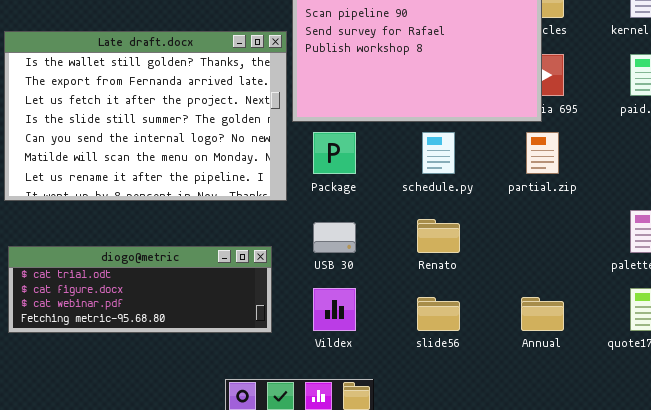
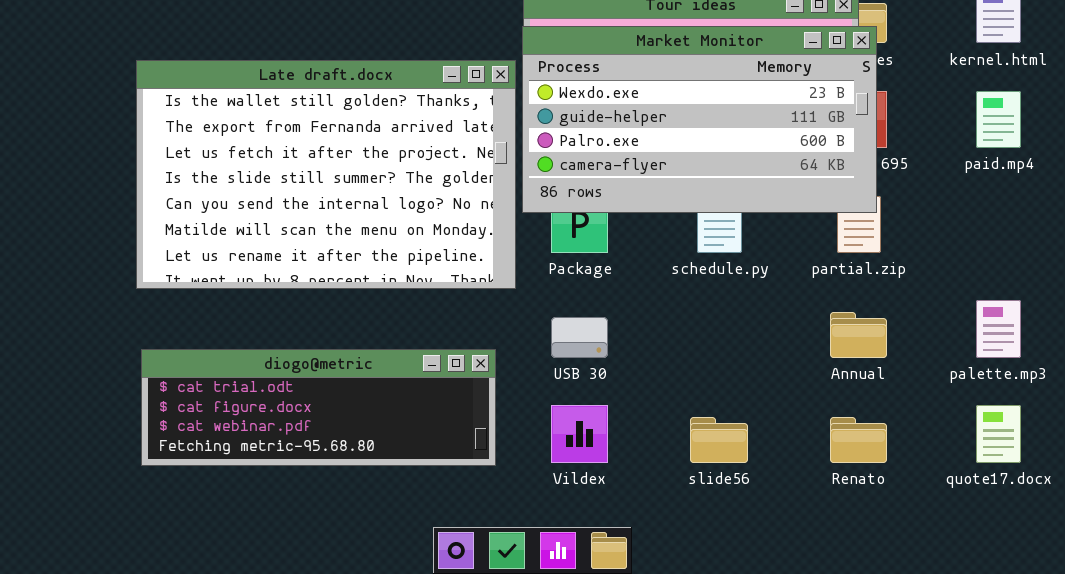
Market Monitor: none -> [522,26,877,213], opened
Renato: [417,219,460,253] -> [830,417,887,463], moved
Annual: [521,297,564,331] -> [830,312,887,358], moved

